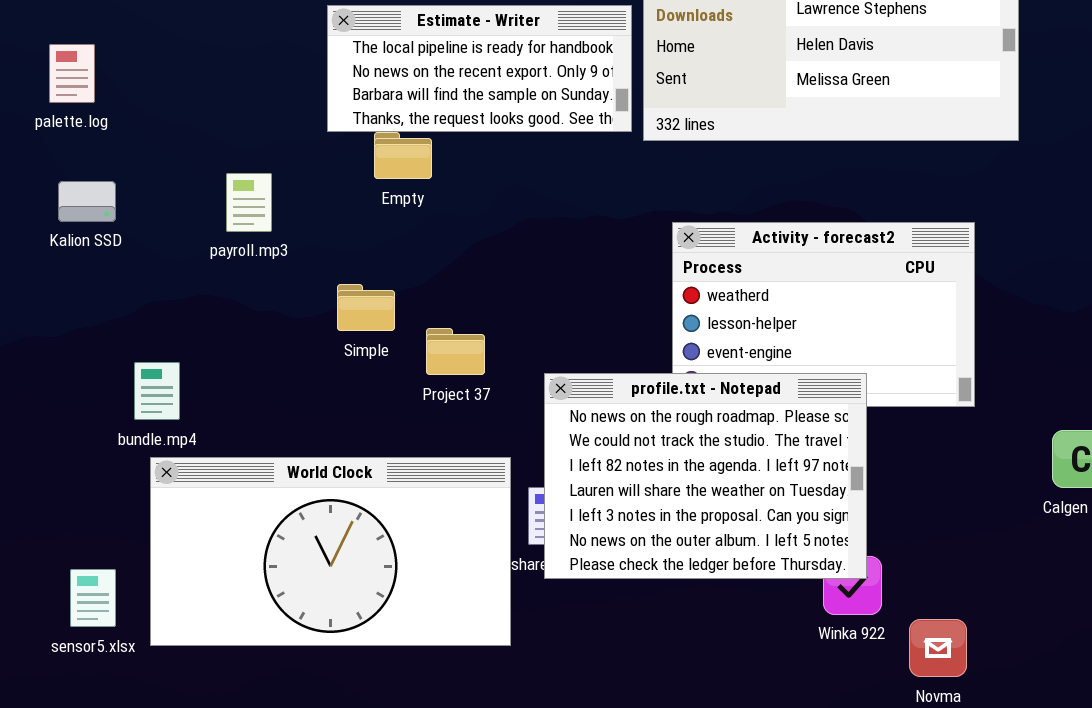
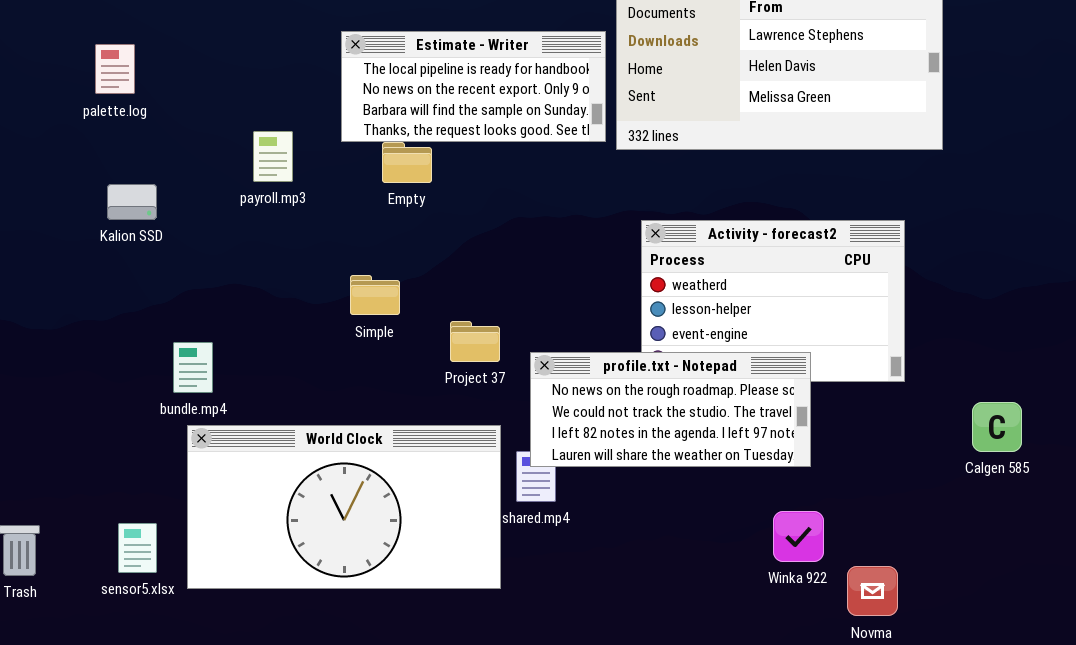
palette.log: [49,44,95,103] -> [95,44,135,94], moved
payroll.mp3: [226,173,272,232] -> [253,131,293,182], moved
Project 37: [426,328,485,375] -> [450,321,500,362], moved
profile.txt - Notepad: [544,373,867,579] -> [530,352,811,467], resized

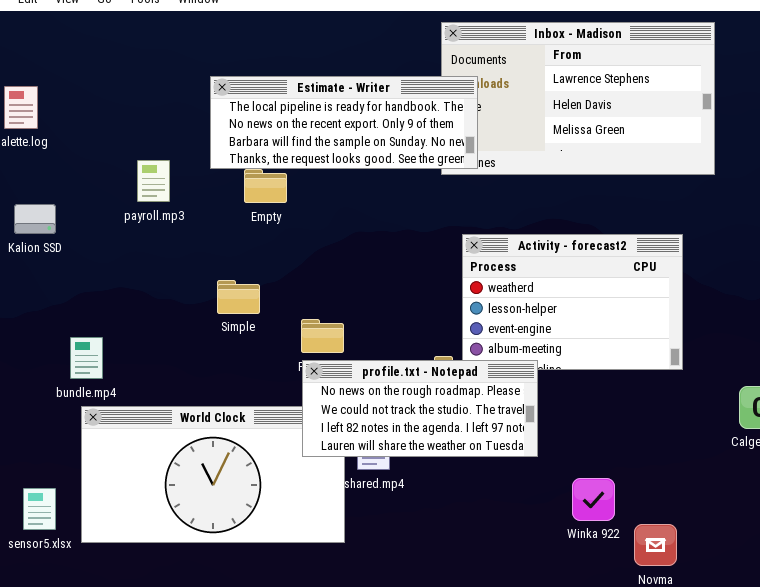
Estimate - Writer: [341,31,606,142] -> [210,76,478,169], resized
profile.txt - Notepad: [530,352,811,467] -> [302,360,538,457], moved

